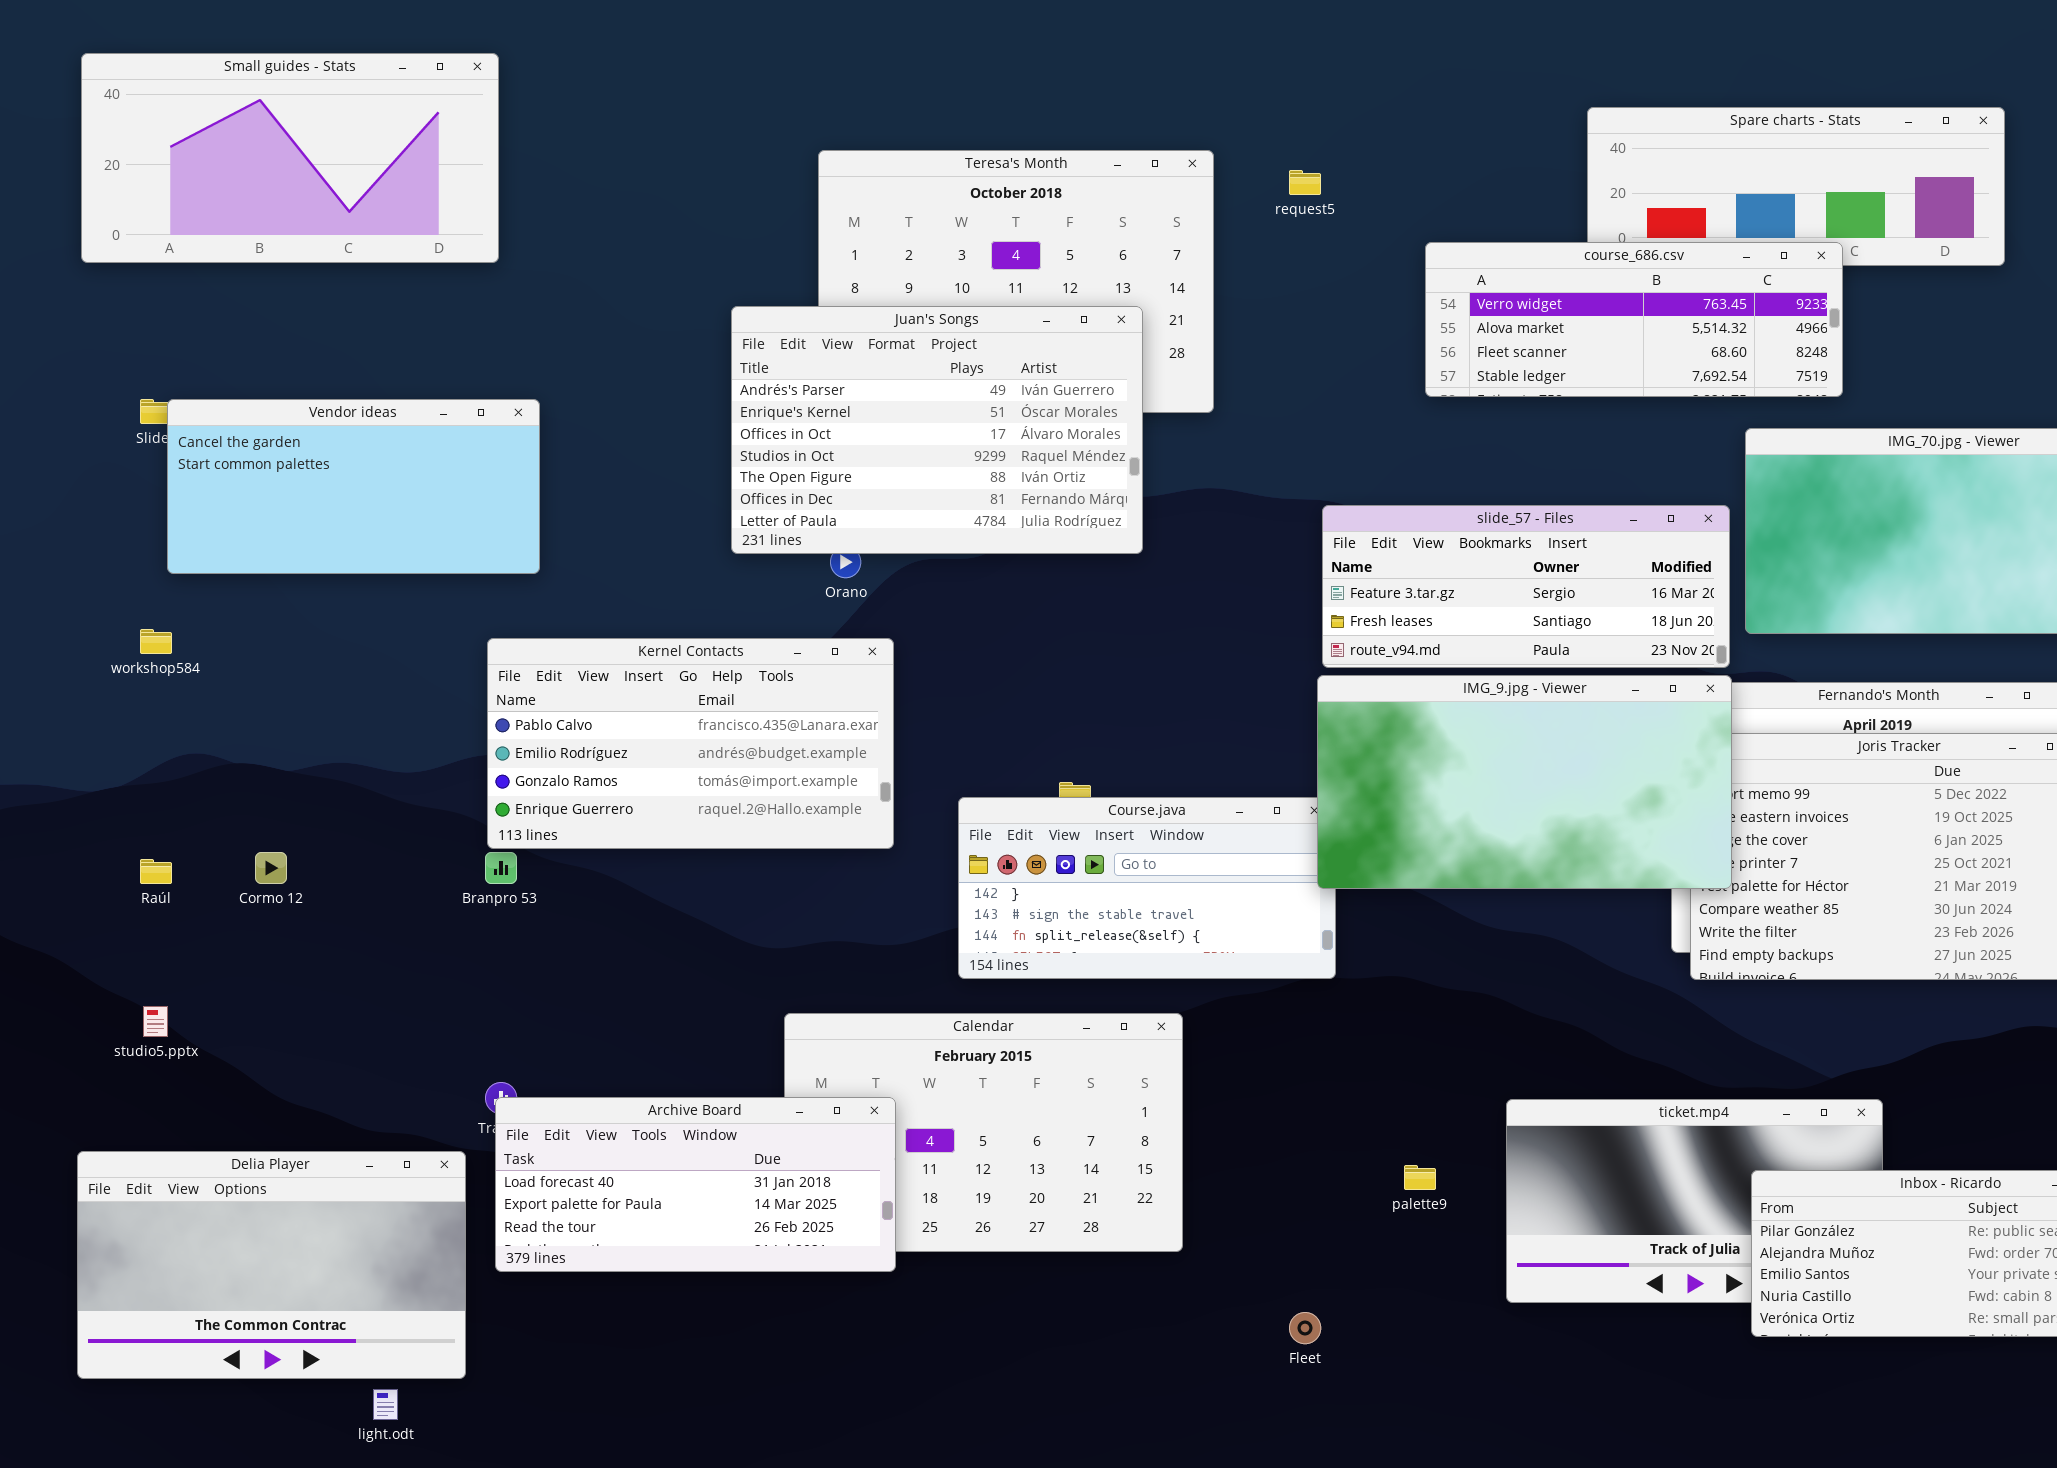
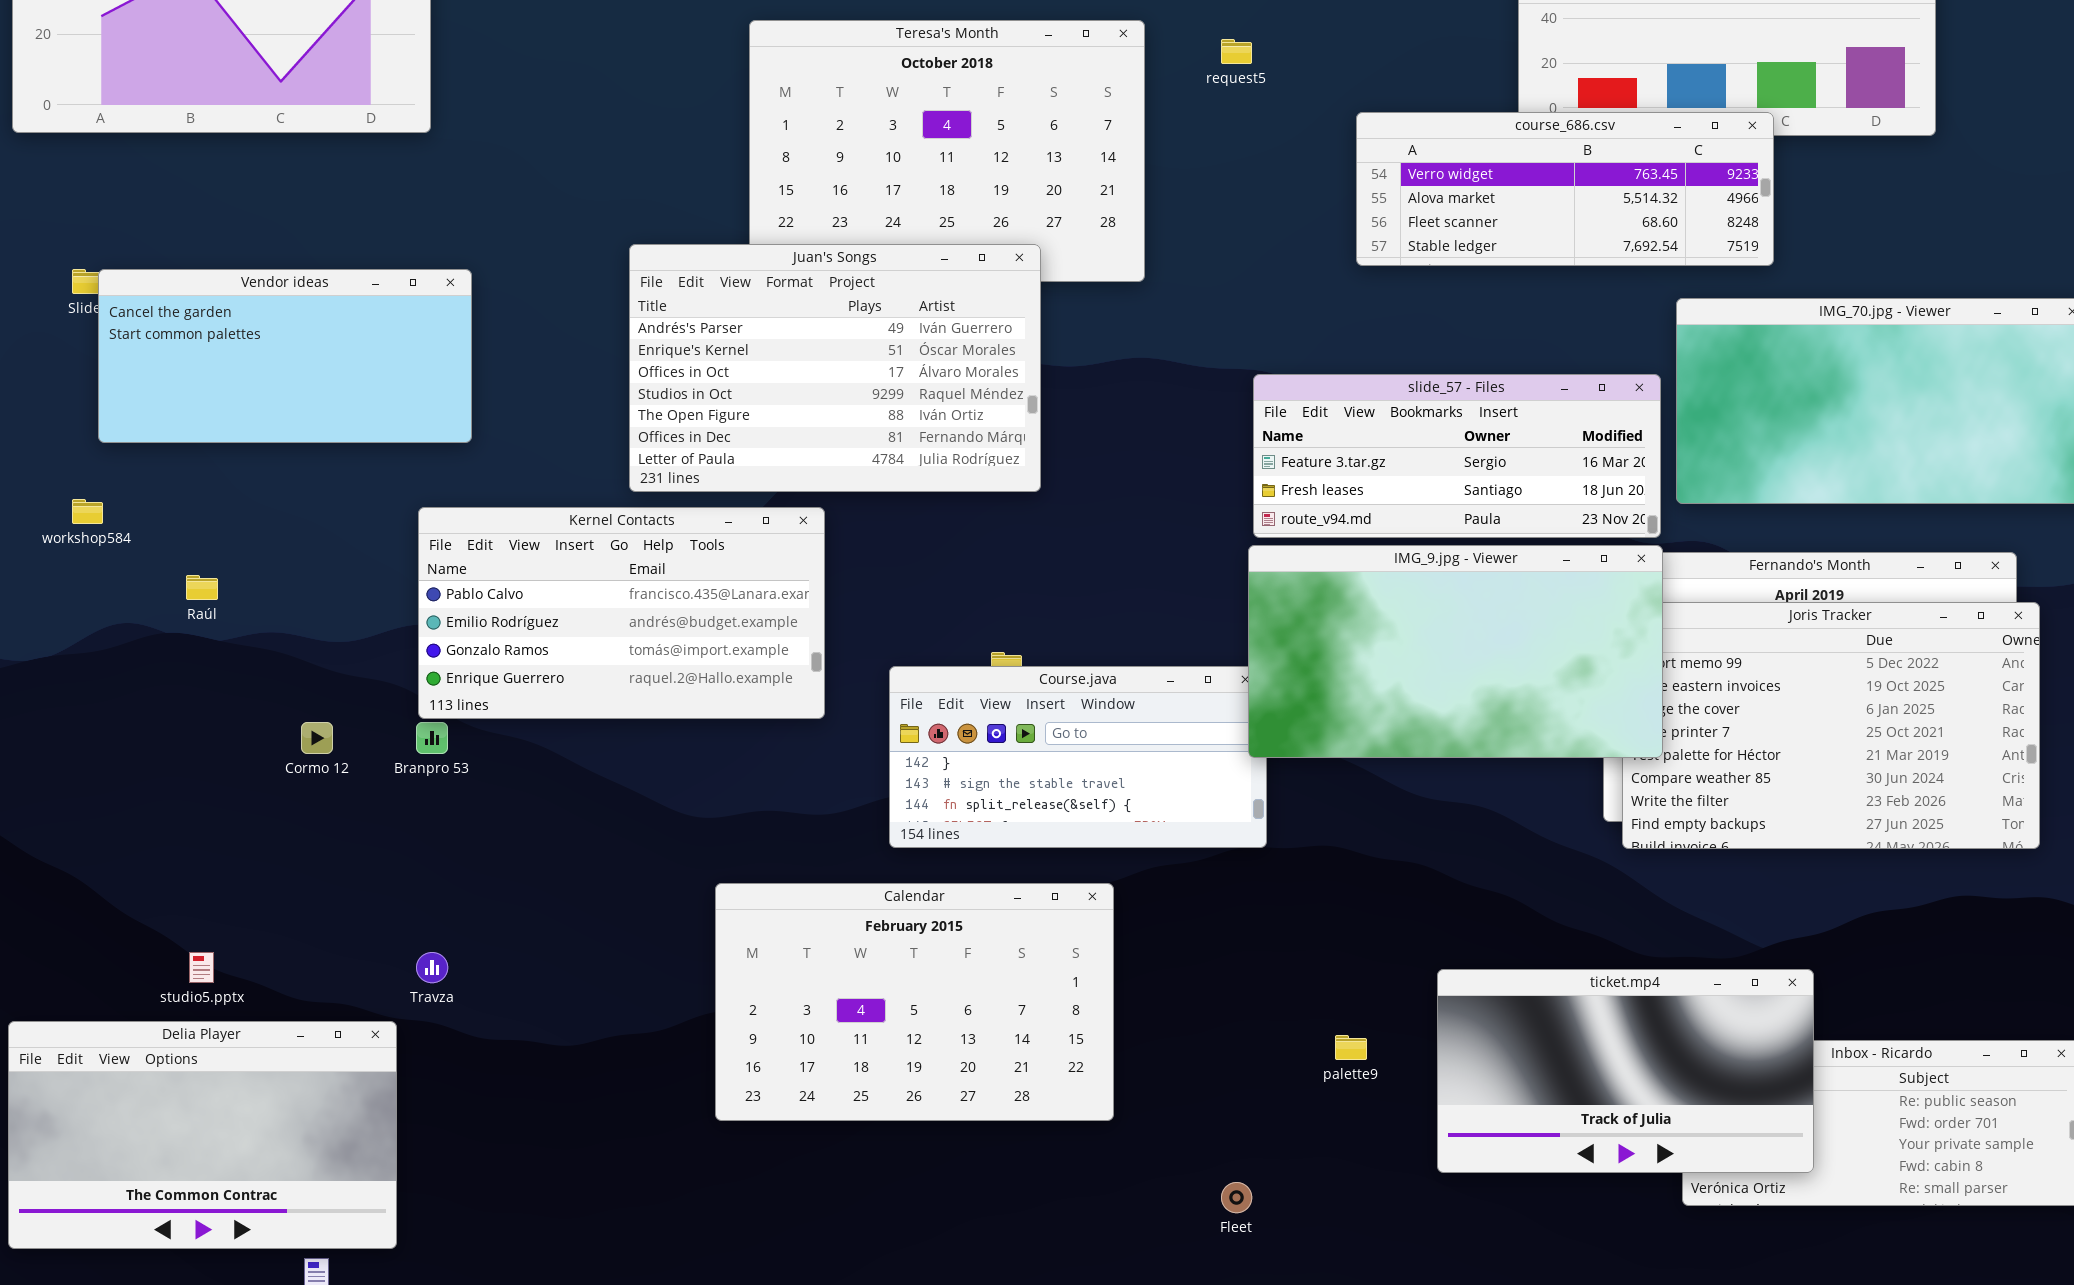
Juan's Songs: [731,306,1143,554] -> [629,244,1041,492], moved
Cormo 12: [255,852,287,884] -> [301,722,333,754], moved
Raúl: [140,859,172,884] -> [186,575,218,600], moved
studio5.pptx: [143,1006,168,1037] -> [189,952,214,983], moved
Archive Board: [495,1097,896,1272] -> none, closed
ticket.mp4: [1506,1099,1883,1303] -> [1437,969,1814,1173], raised

